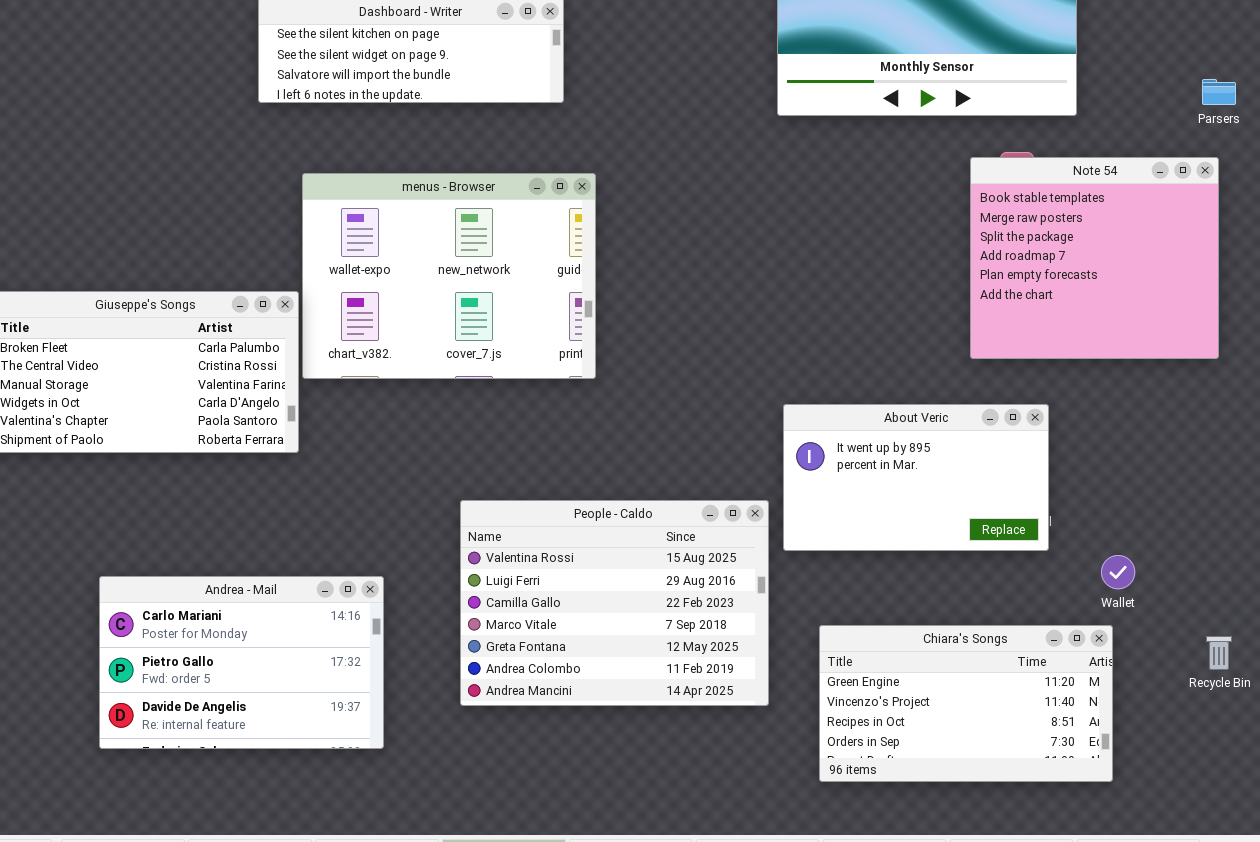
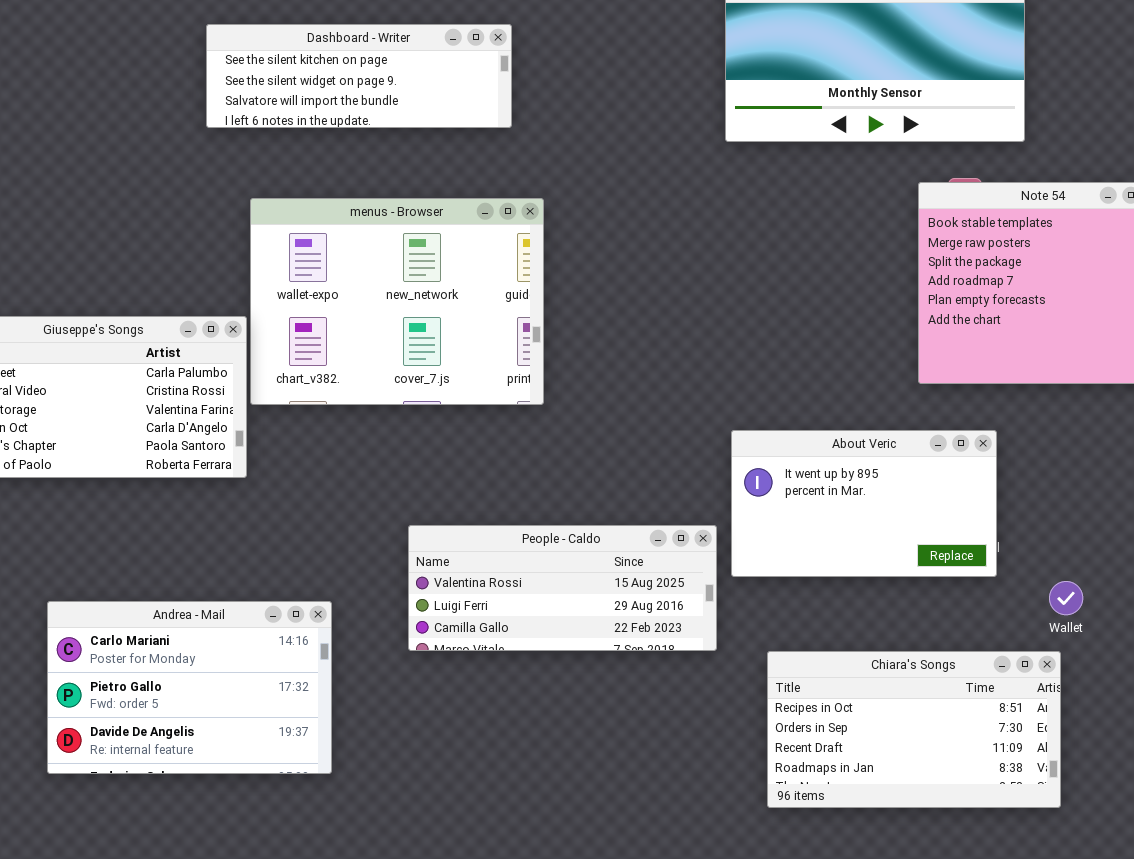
People - Caldo: [460,500,769,706] -> [408,525,717,651], resized
Chiara's Songs: [819,625,1113,782] -> [767,651,1061,808], scrolled down 2 rows

